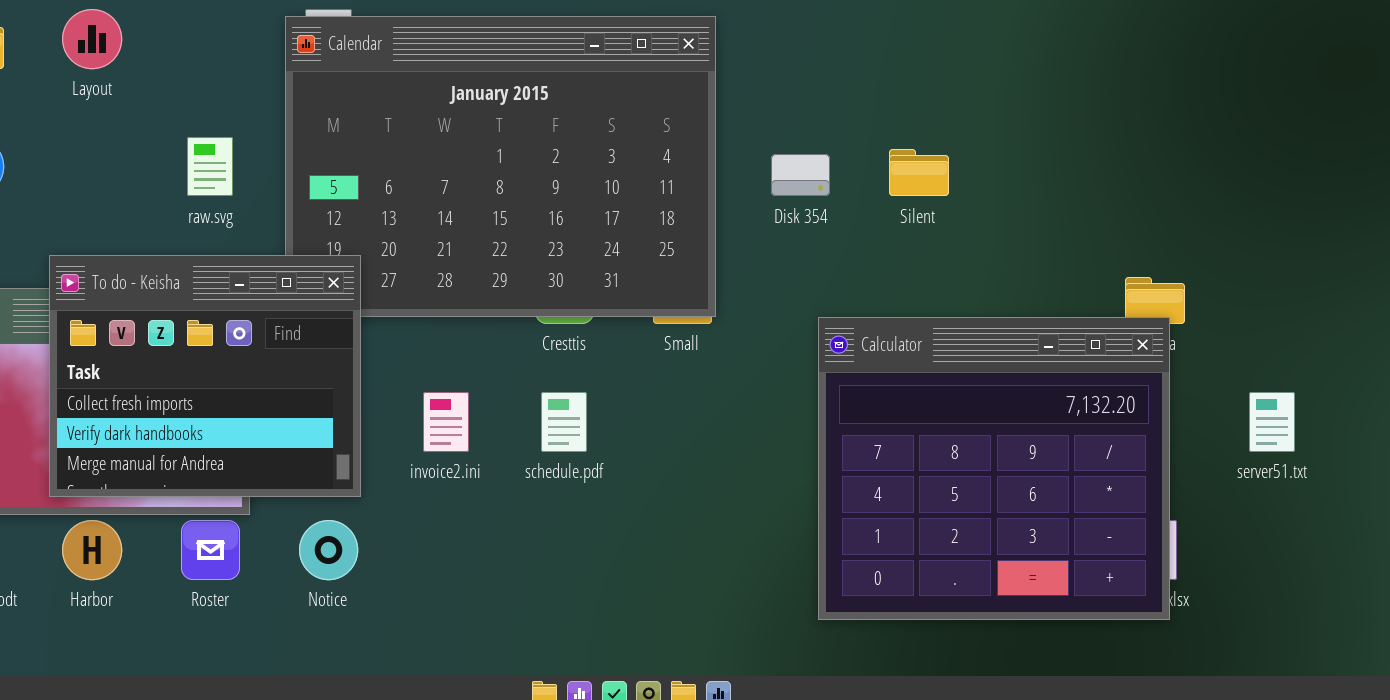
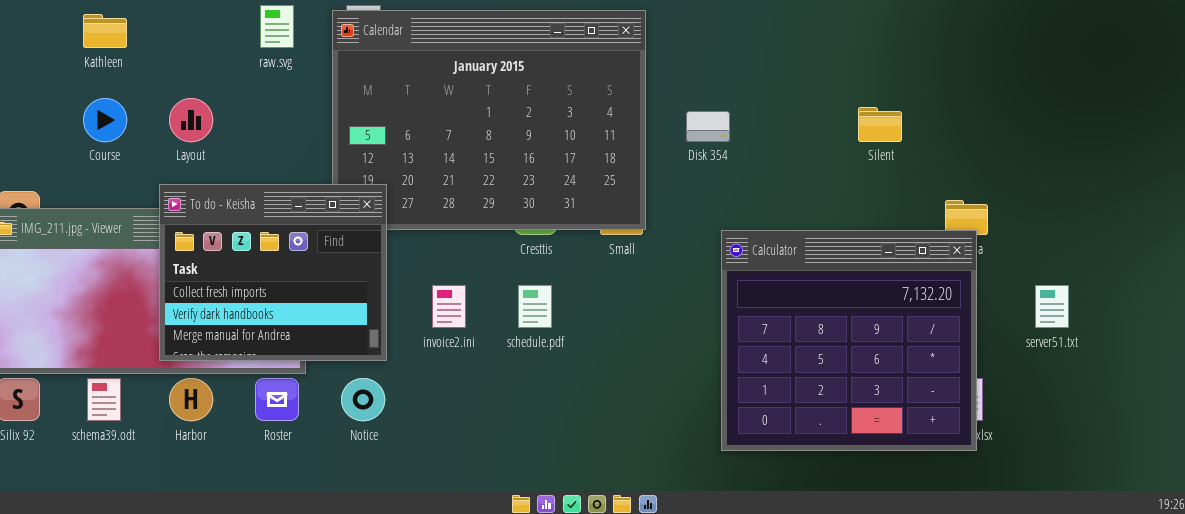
Layout: [62,9,122,69] -> [169,98,213,142], moved
raw.svg: [187,137,233,196] -> [260,5,294,48], moved
Silent: [889,149,949,196] -> [858,107,902,142], moved

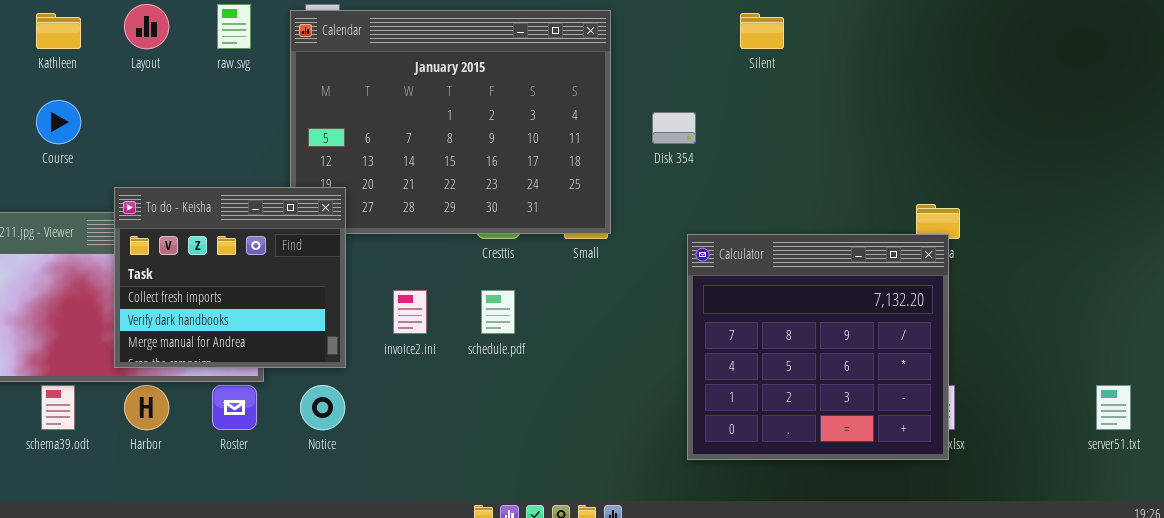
Layout: [169,98,213,142] -> [124,4,169,49], moved
Silent: [858,107,902,142] -> [740,13,784,49], moved
server51.txt: [1035,285,1069,328] -> [1096,385,1131,430], moved

